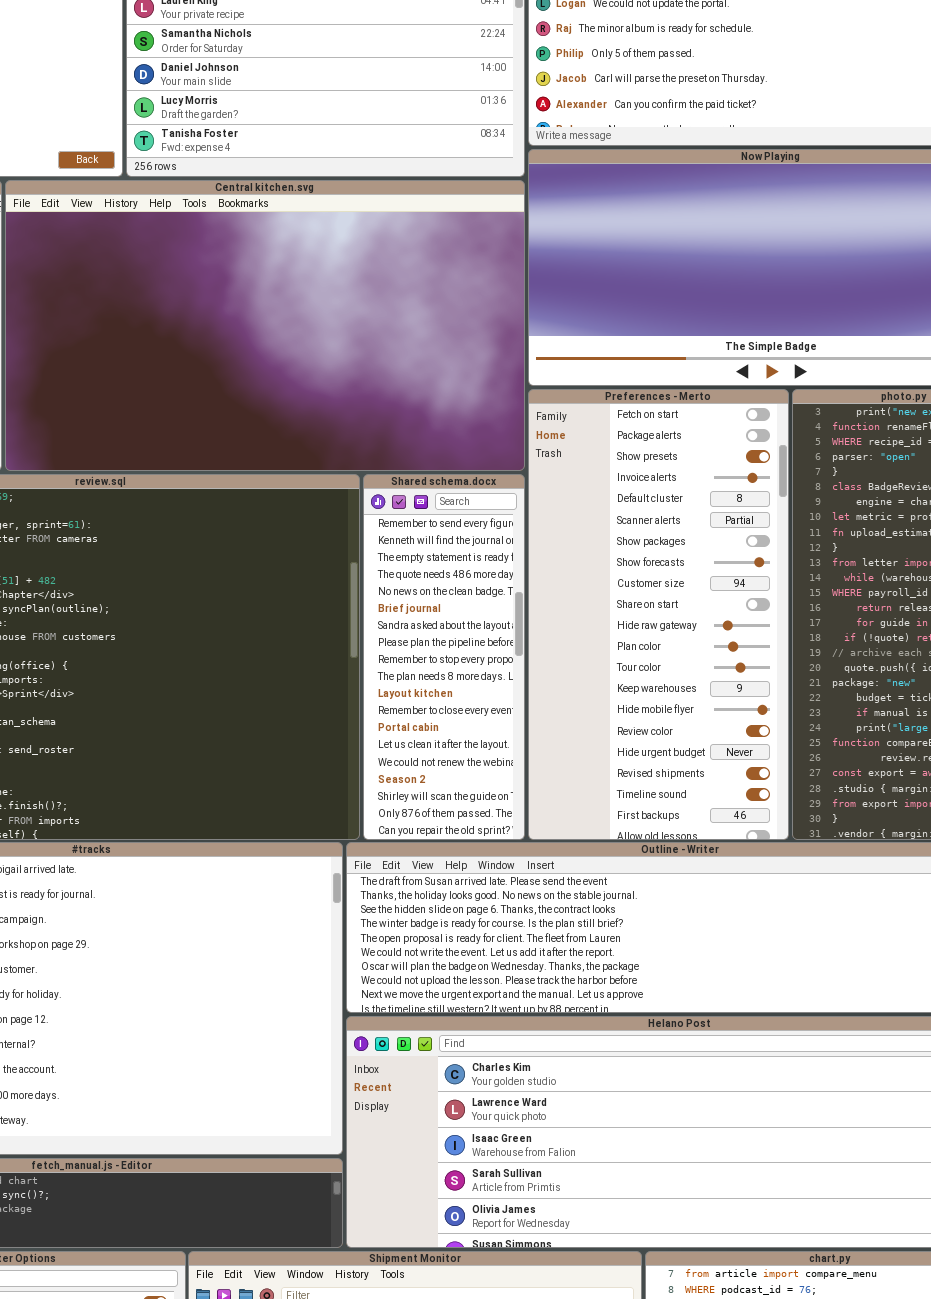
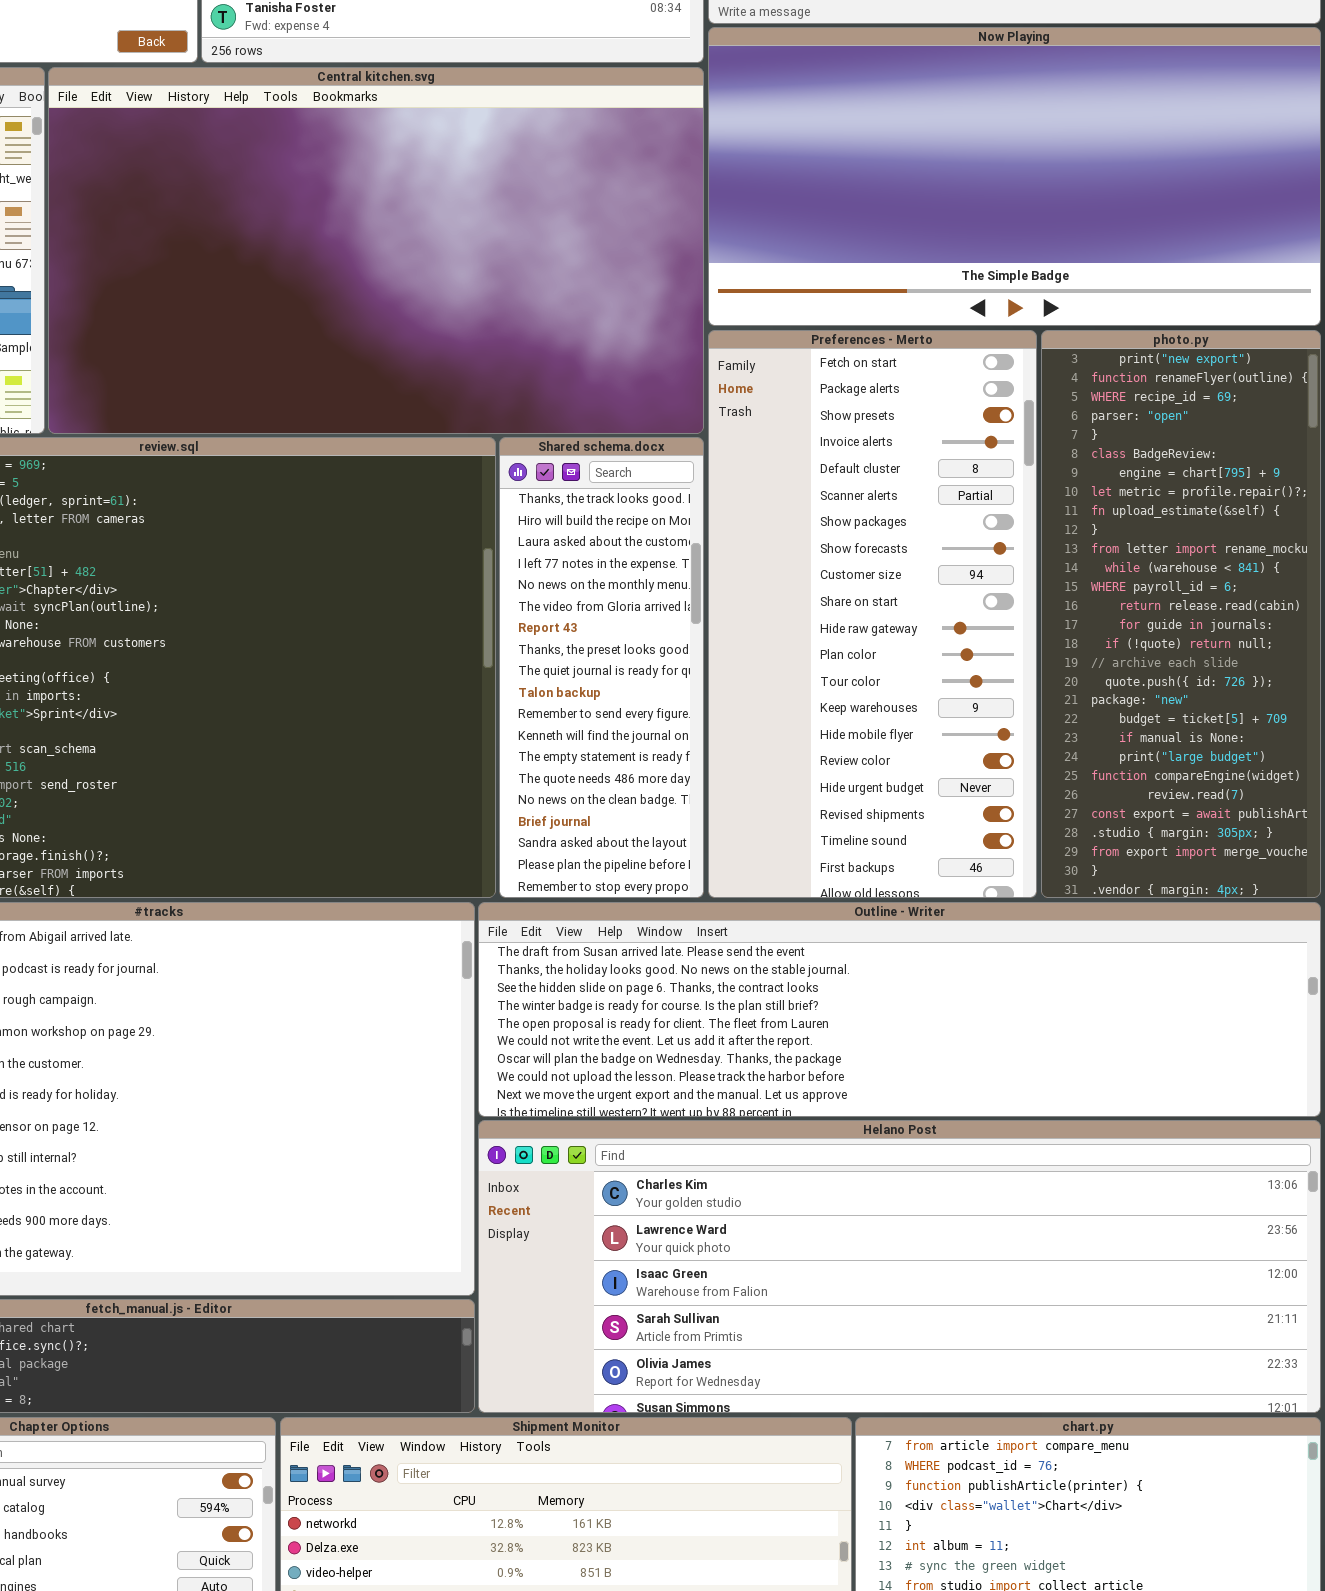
Shared schema.docx: [363,474,525,840] -> [499,437,704,898], scrolled up 10 rows

